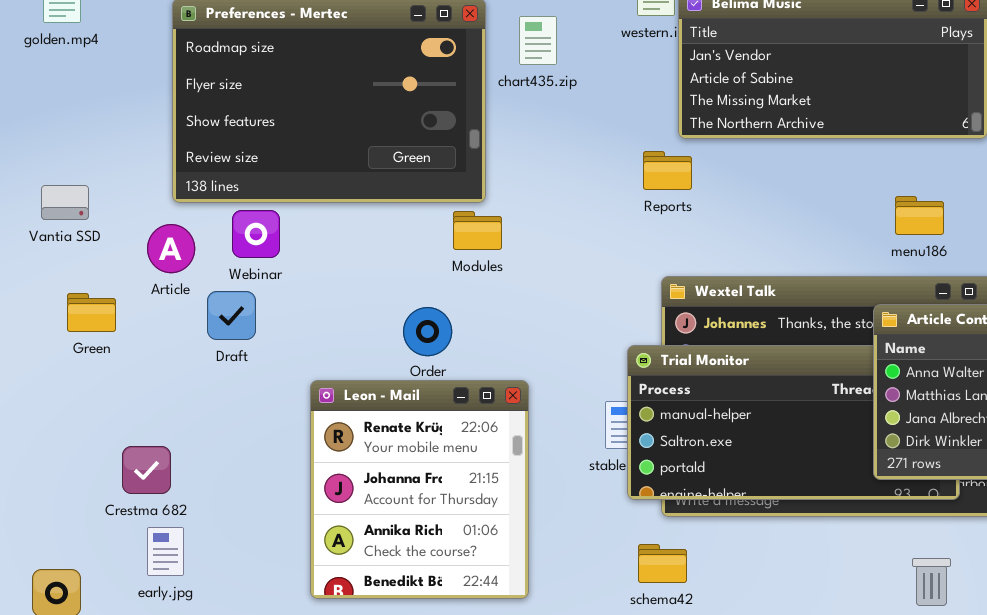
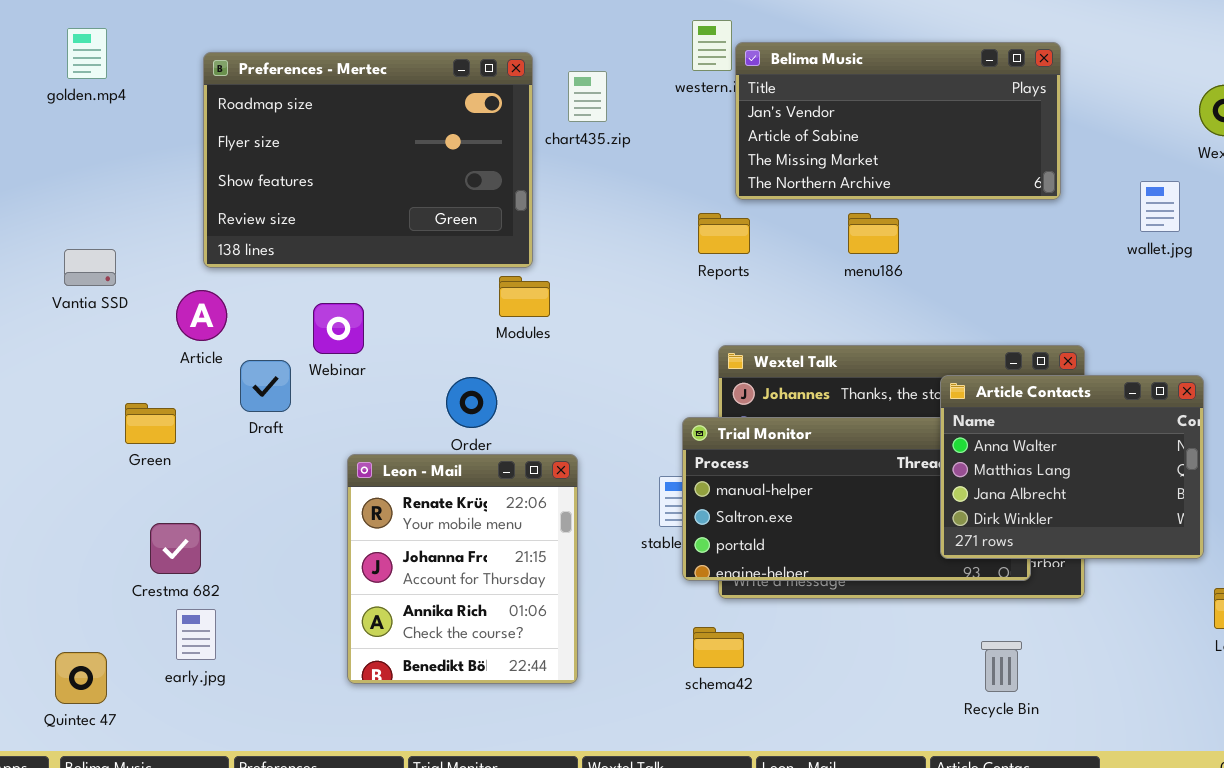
menu186: [895,196,944,235] -> [848,213,899,254], moved
Webinar: [232,210,280,258] -> [313,303,364,354], moved
Green: [67,293,116,332] -> [125,403,176,444], moved

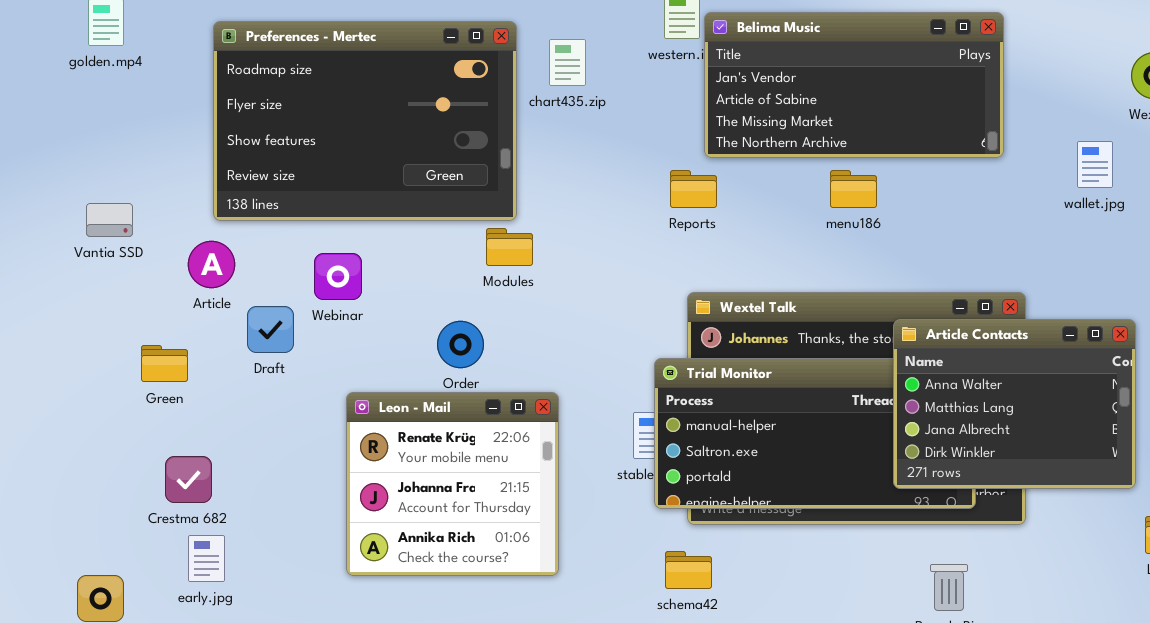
menu186: [848,213,899,254] -> [830,170,877,208], moved
Leon - Mail: [347,454,578,684] -> [346,392,559,576], resized

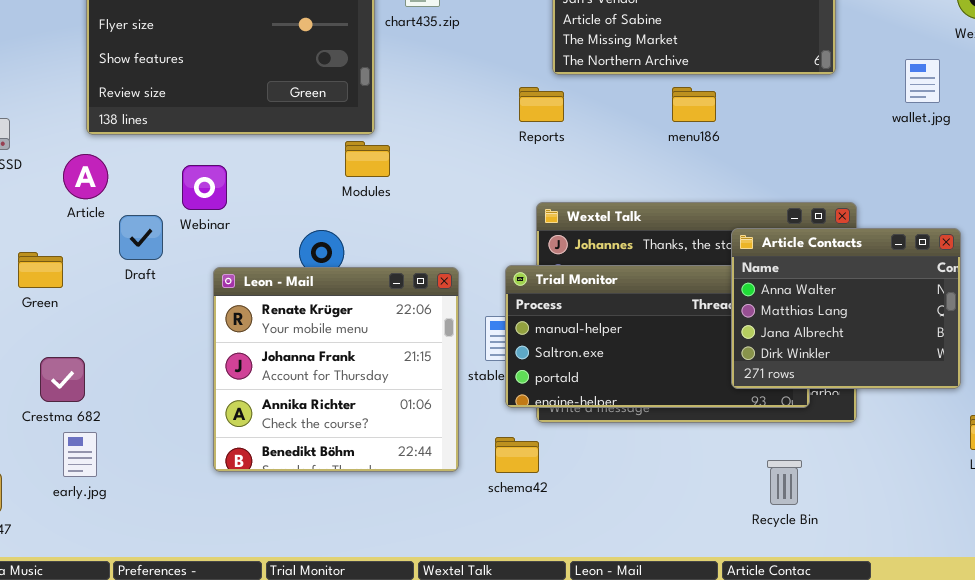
Leon - Mail: [346,392,559,576] -> [213,267,459,472], resized
schema42: [665,551,712,589] -> [495,437,539,473], moved

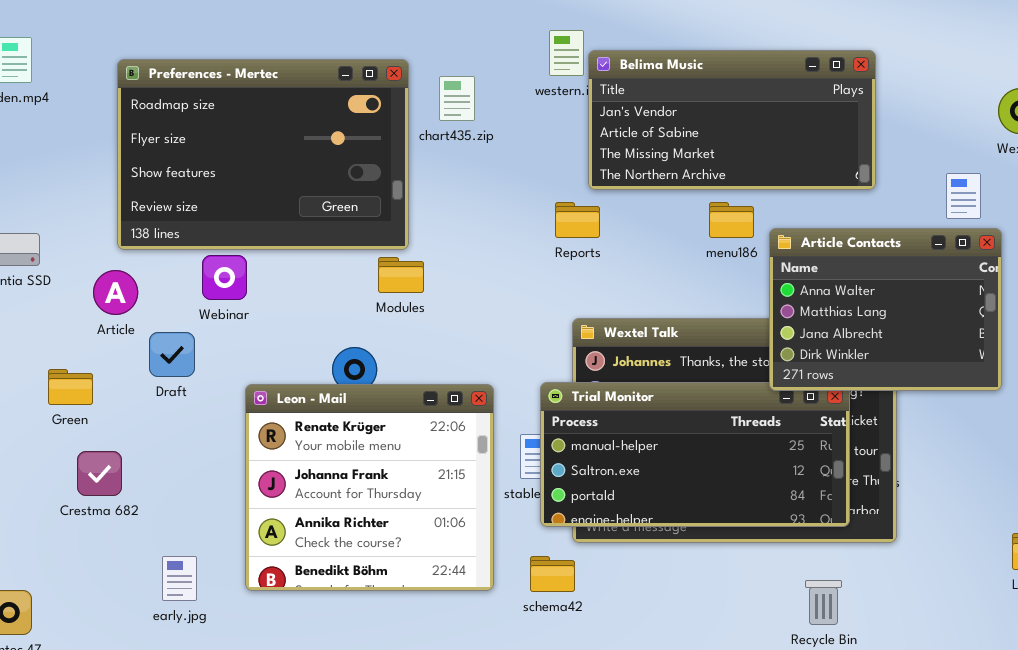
Webinar: [182,165,227,210] -> [202,255,247,300], moved
Article Contacts: [731,228,961,389] -> [769,228,1002,391], moved
Crestma 682: [40,357,85,402] -> [77,451,122,496], moved
early.jpg: [63,432,97,477] -> [162,556,197,601], moved

